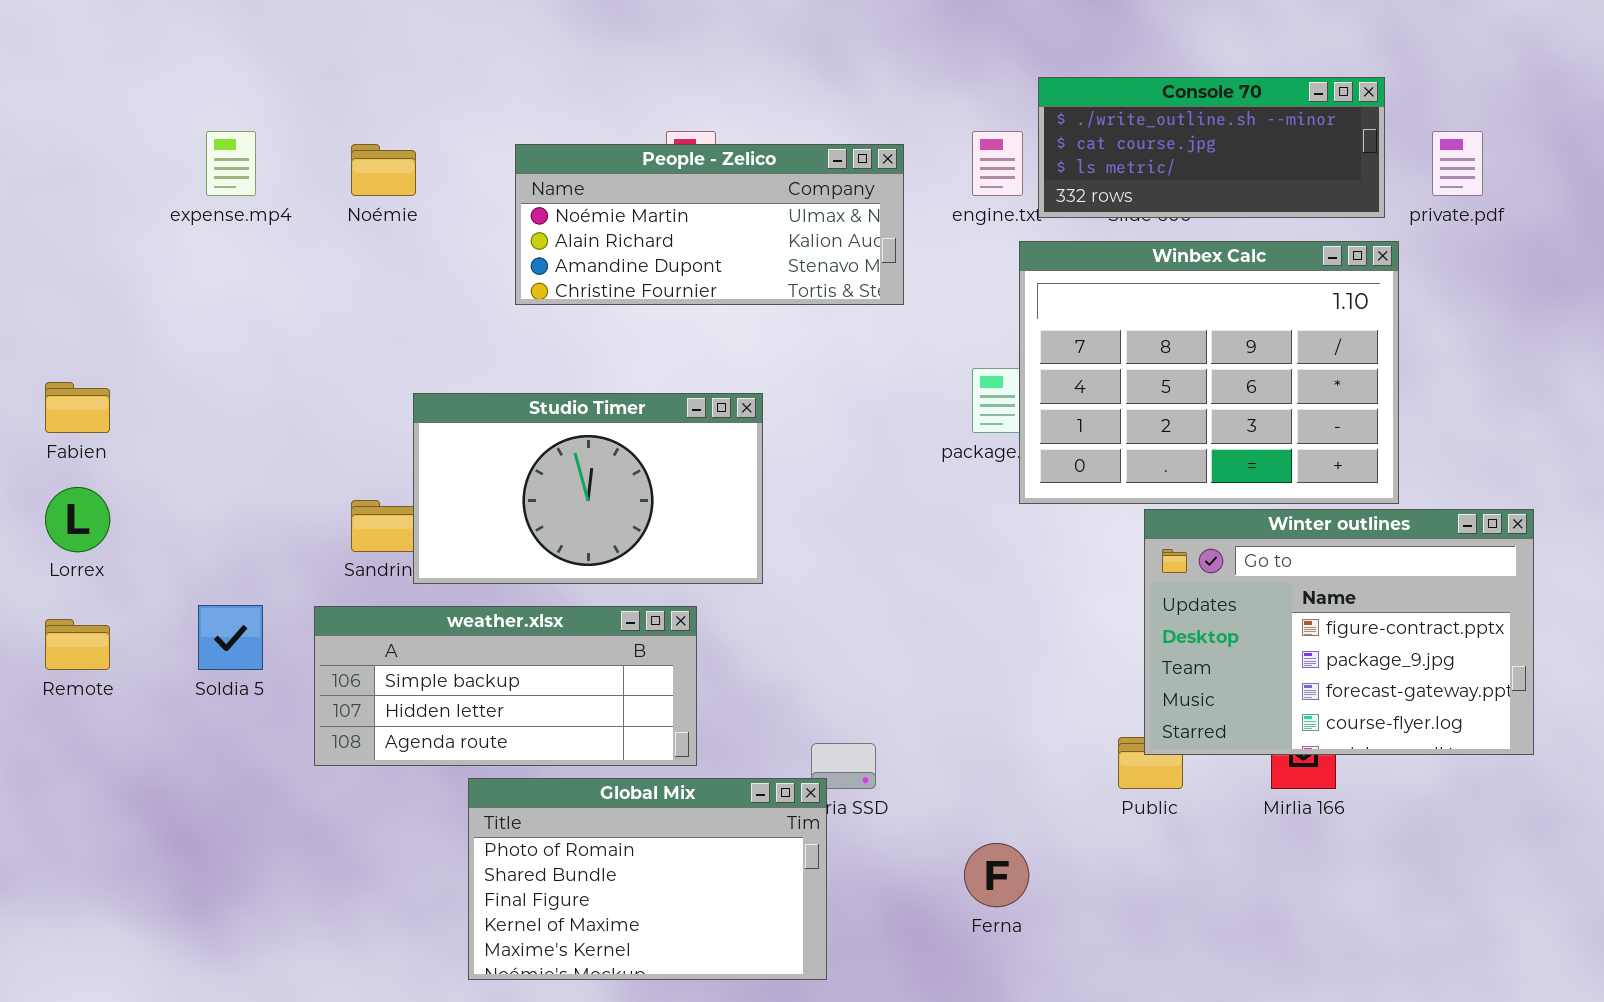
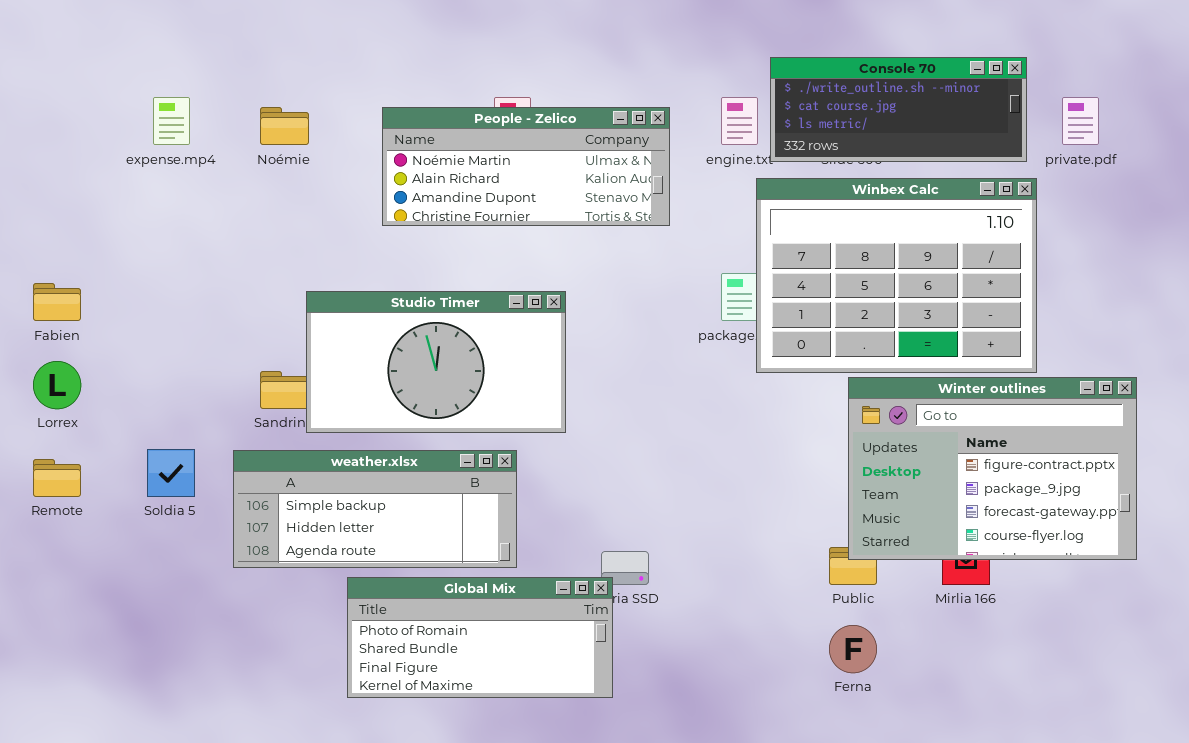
Global Mix: [468,778,827,980] -> [347,577,613,698], resized
Ferna: [964,843,1029,907] -> [829,625,877,673], moved

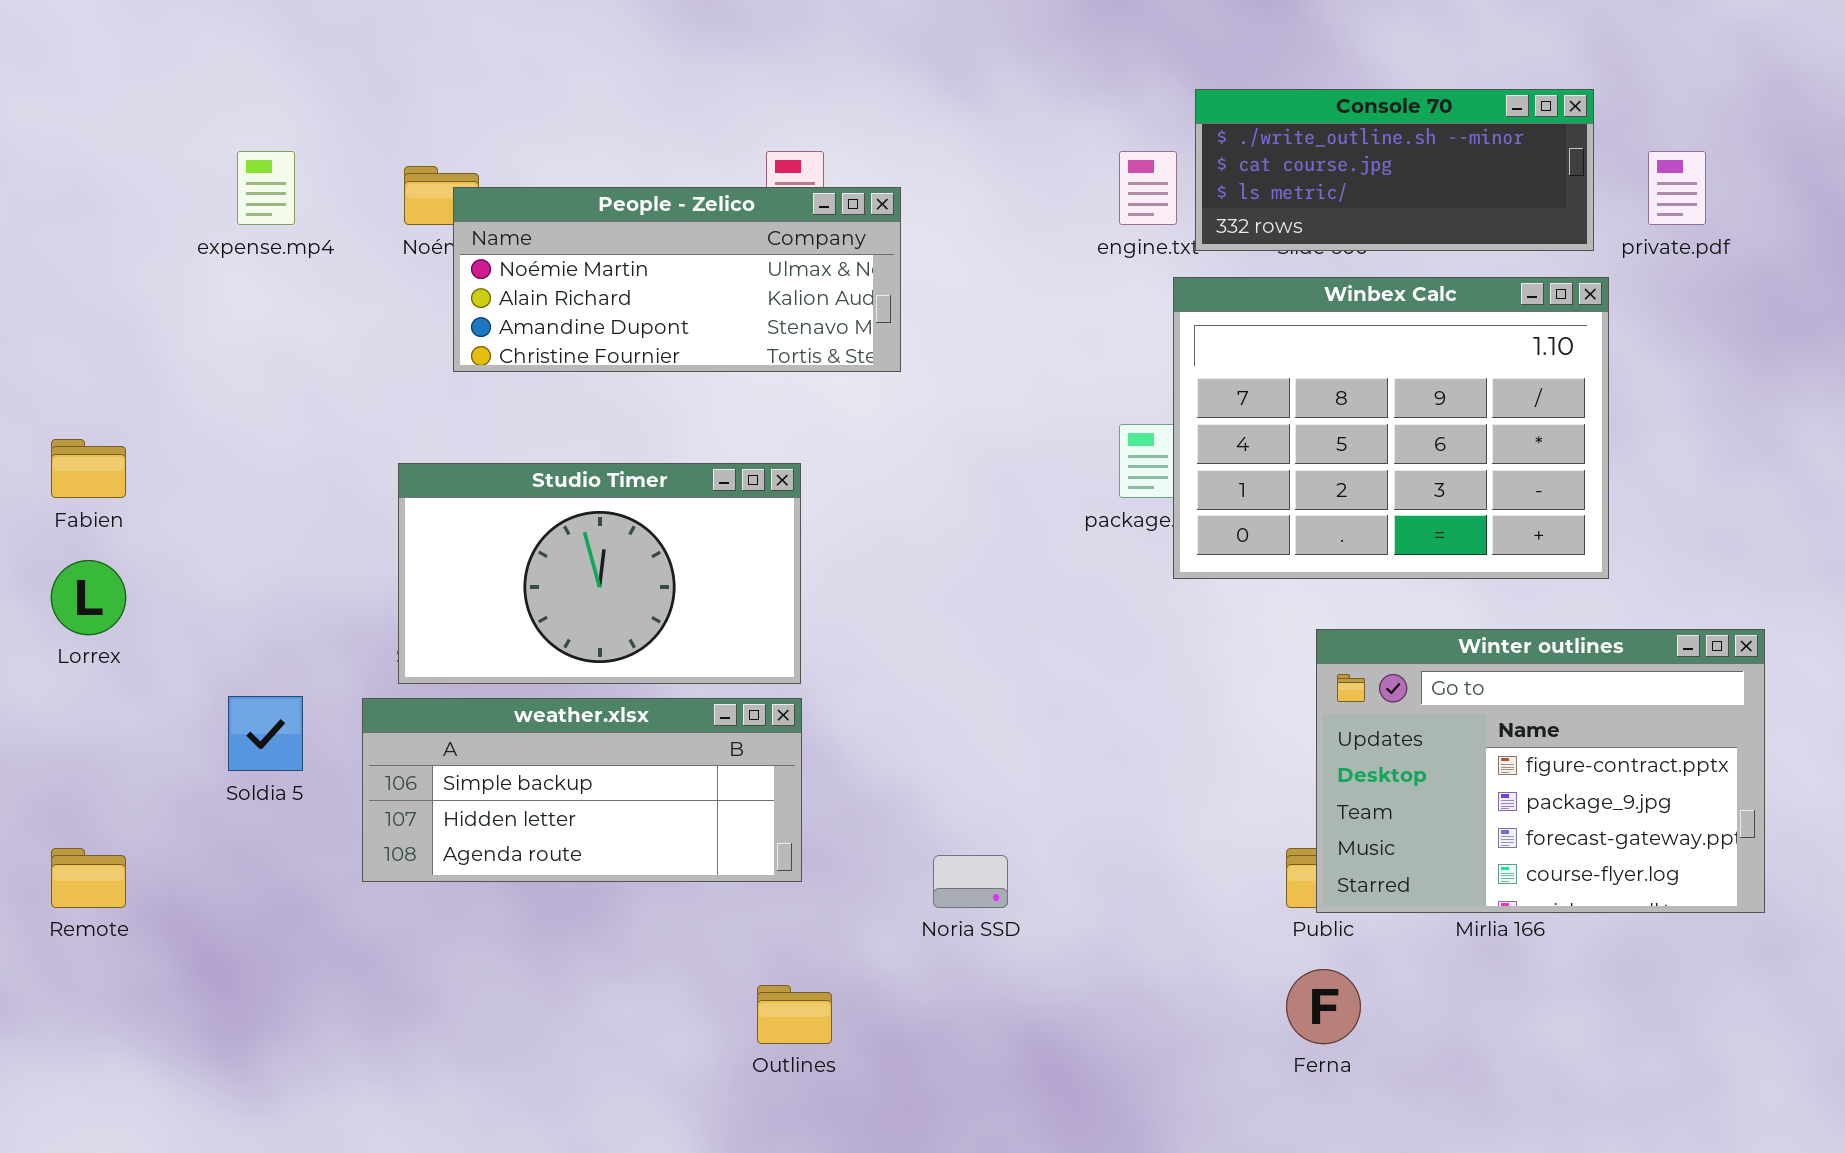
People - Zelico: [382,107,670,226] -> [453,187,901,372], moved
Studio Timer: [306,291,566,433] -> [398,463,801,684], moved
Winter outlines: [848,377,1137,560] -> [1316,629,1765,913], moved
Remote: [33,459,81,497] -> [51,848,126,908], moved
Global Mix: [347,577,613,698] -> none, closed

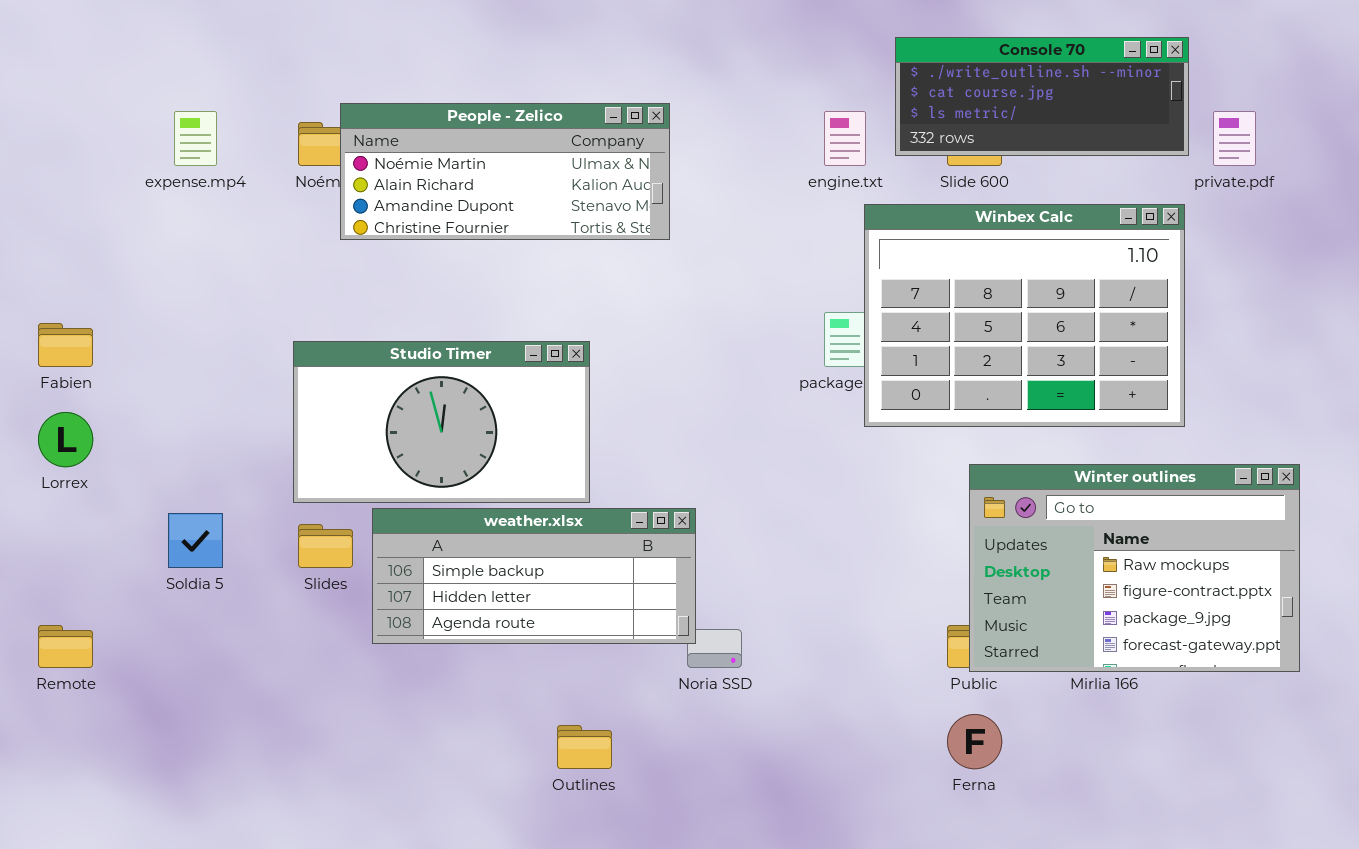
Console 70: [1195,89,1594,251] -> [895,37,1189,156], moved
People - Zelico: [453,187,901,372] -> [340,103,670,240], moved
Winter outlines: [1316,629,1765,913] -> [969,464,1300,672], scrolled up 1 row
weather.xlsx: [362,698,802,882] -> [372,508,696,644], moved

